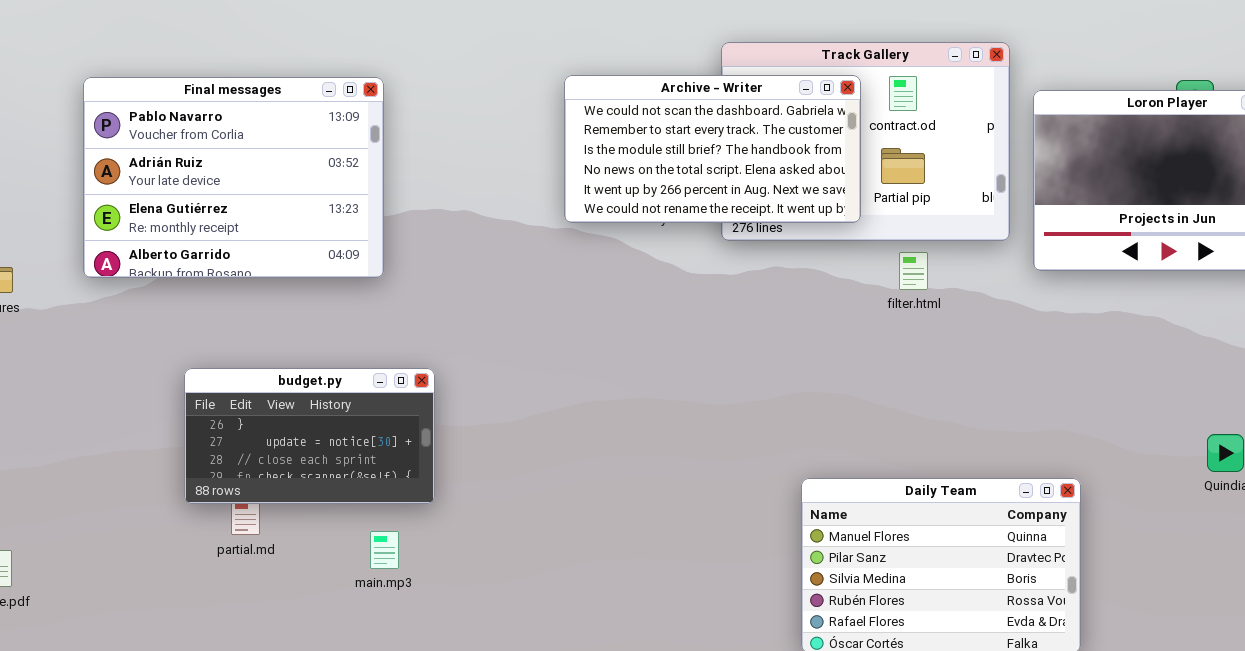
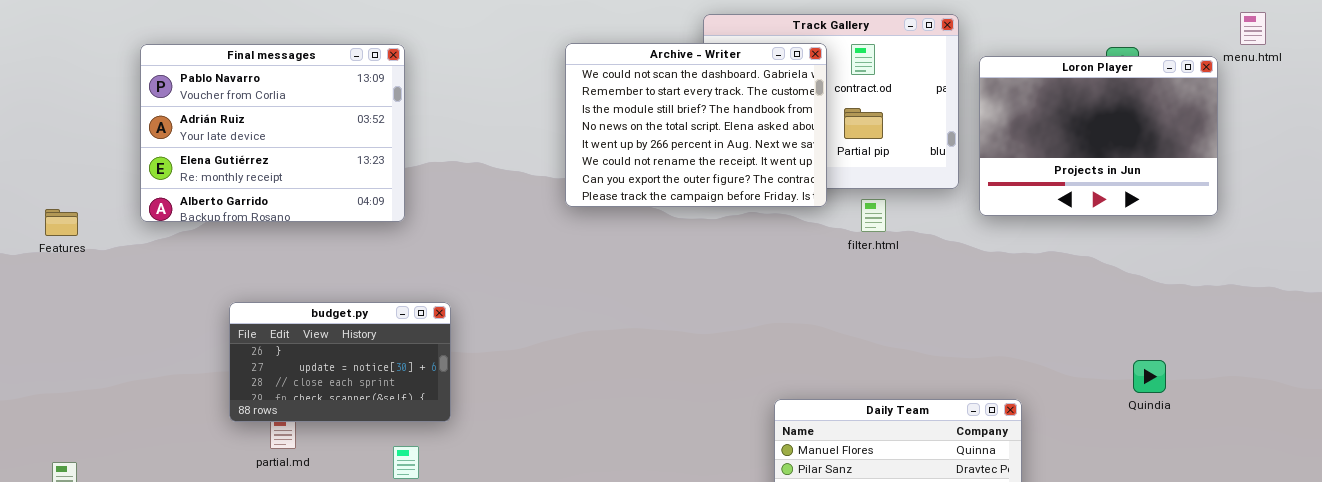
Archive - Writer: [564,75,861,223] -> [565,43,827,207], resized

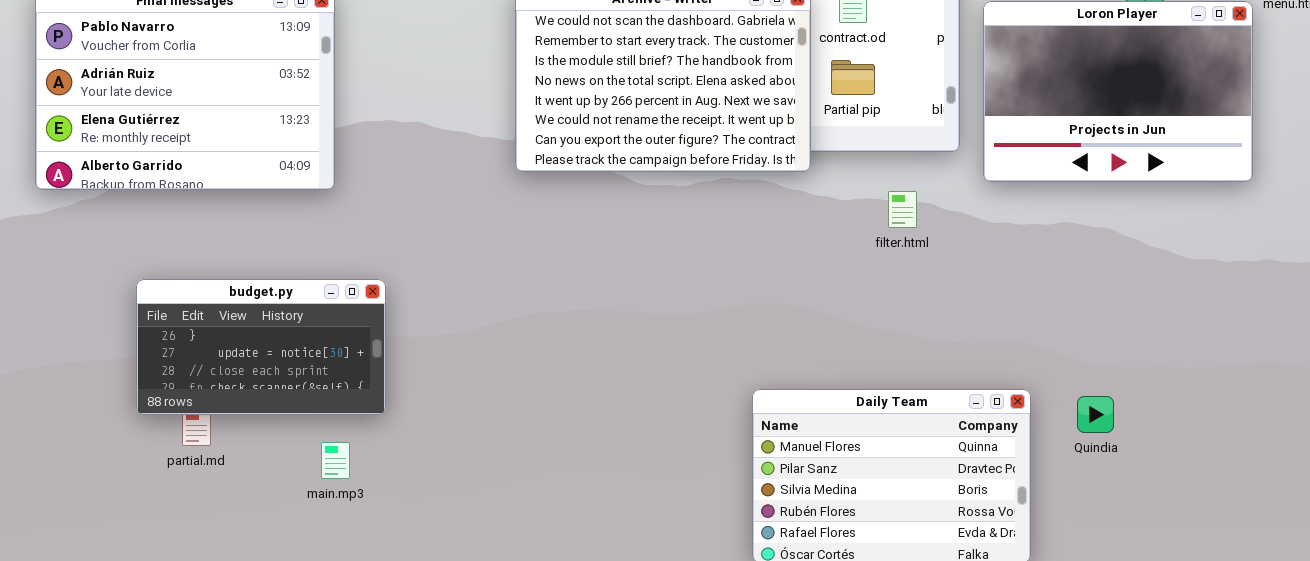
filter.html: [861,199,886,232] -> [888,191,917,228], moved
Quindia: [1133,360,1166,393] -> [1077,396,1114,433], moved

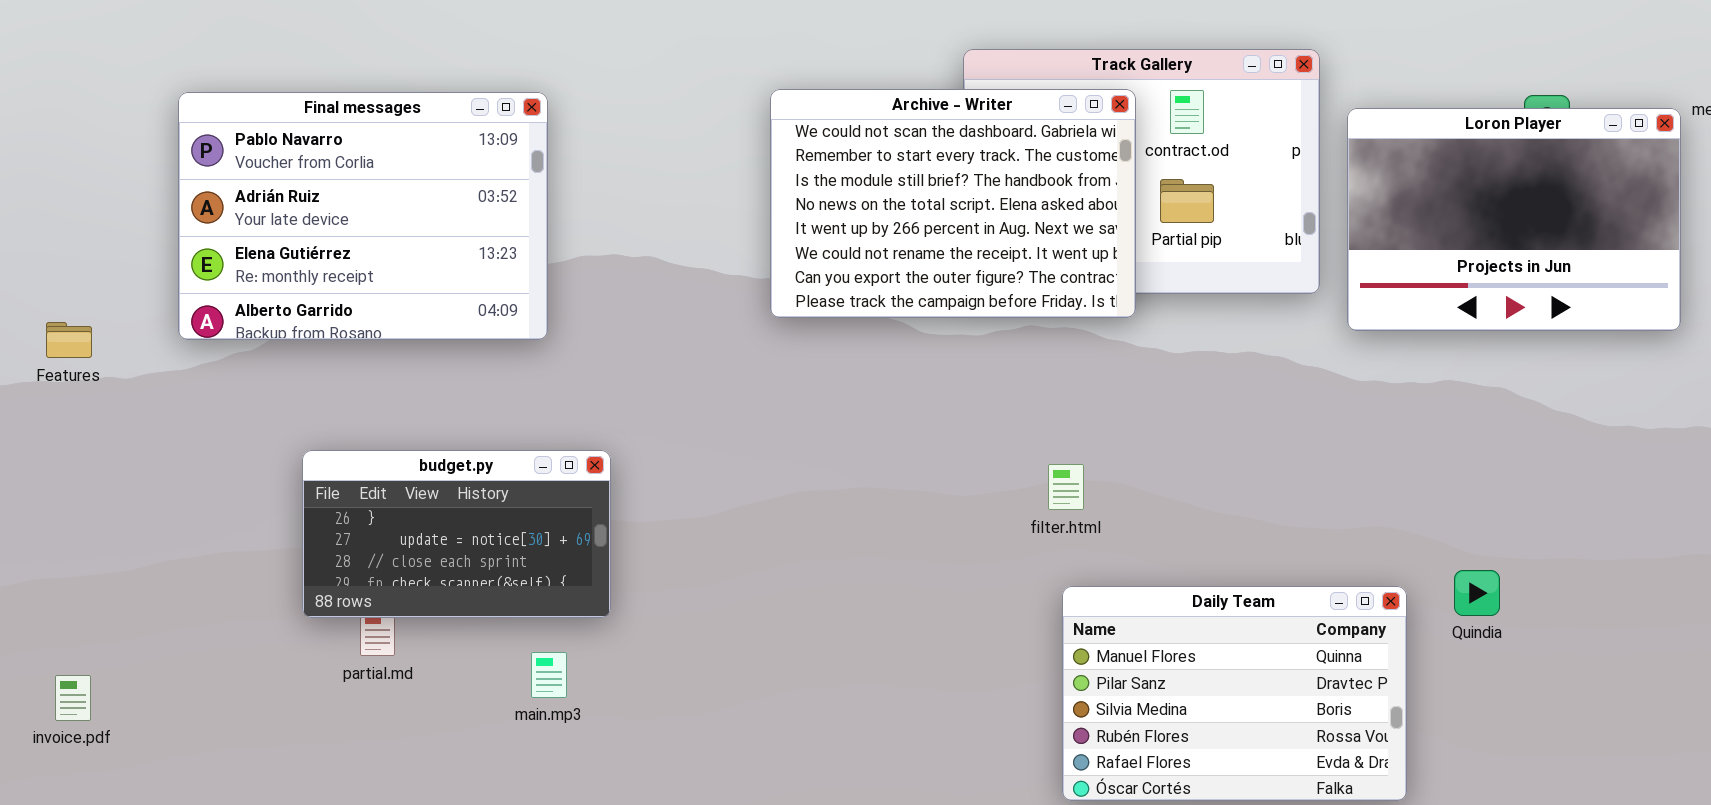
filter.html: [888,191,917,228] -> [1048,464,1084,510], moved
Quindia: [1077,396,1114,433] -> [1454,570,1500,616], moved

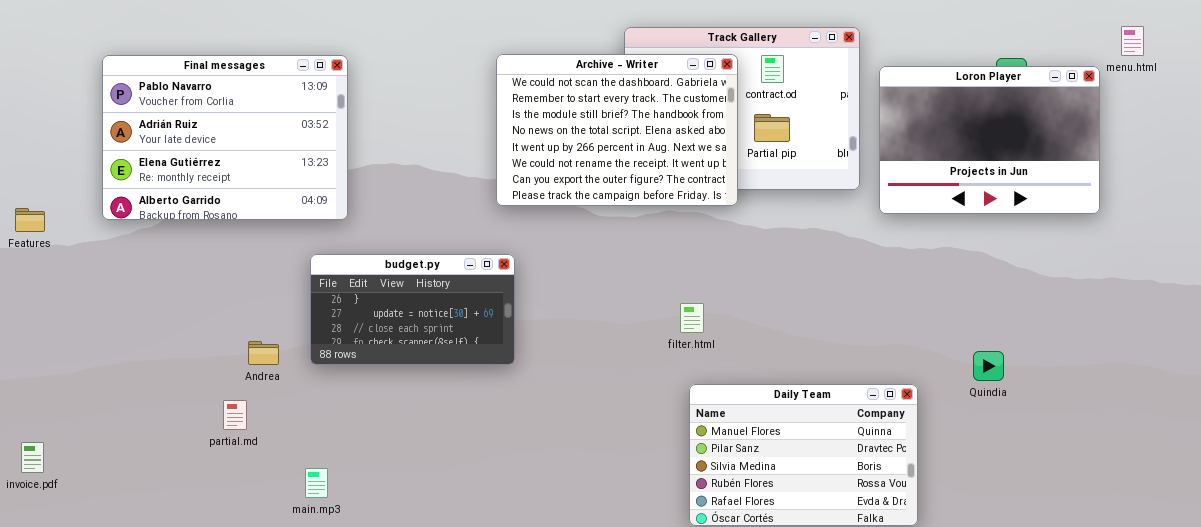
budget.py: [302,450,611,618] -> [310,254,515,365], moved
Quindia: [1454,570,1500,616] -> [973,351,1004,381], moved
main.mp3: [531,652,567,698] -> [305,468,328,498], moved

